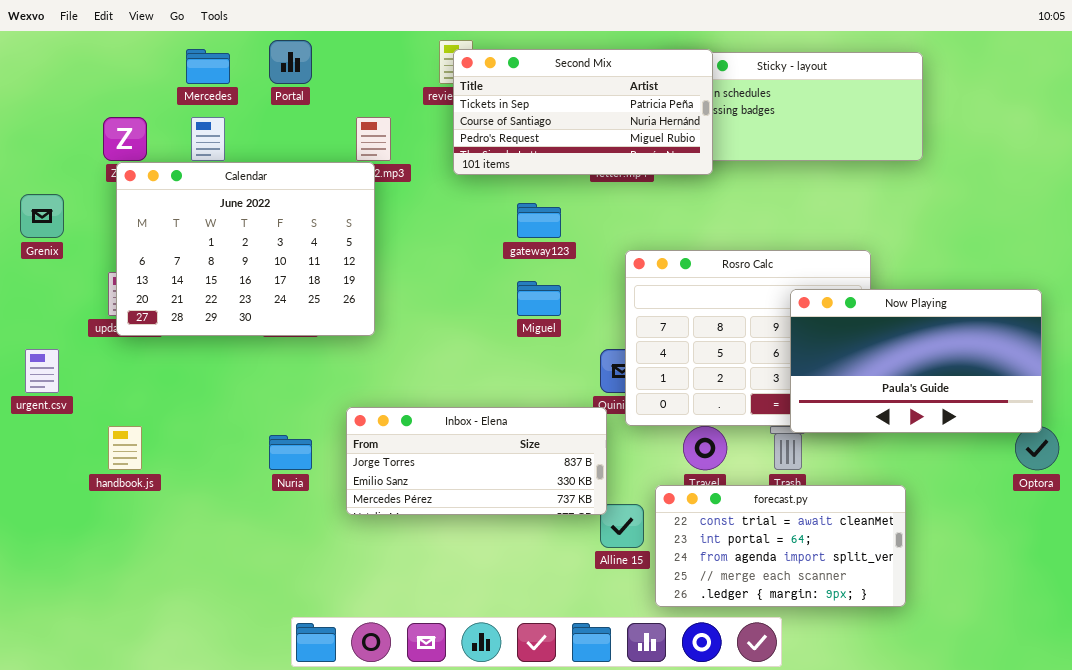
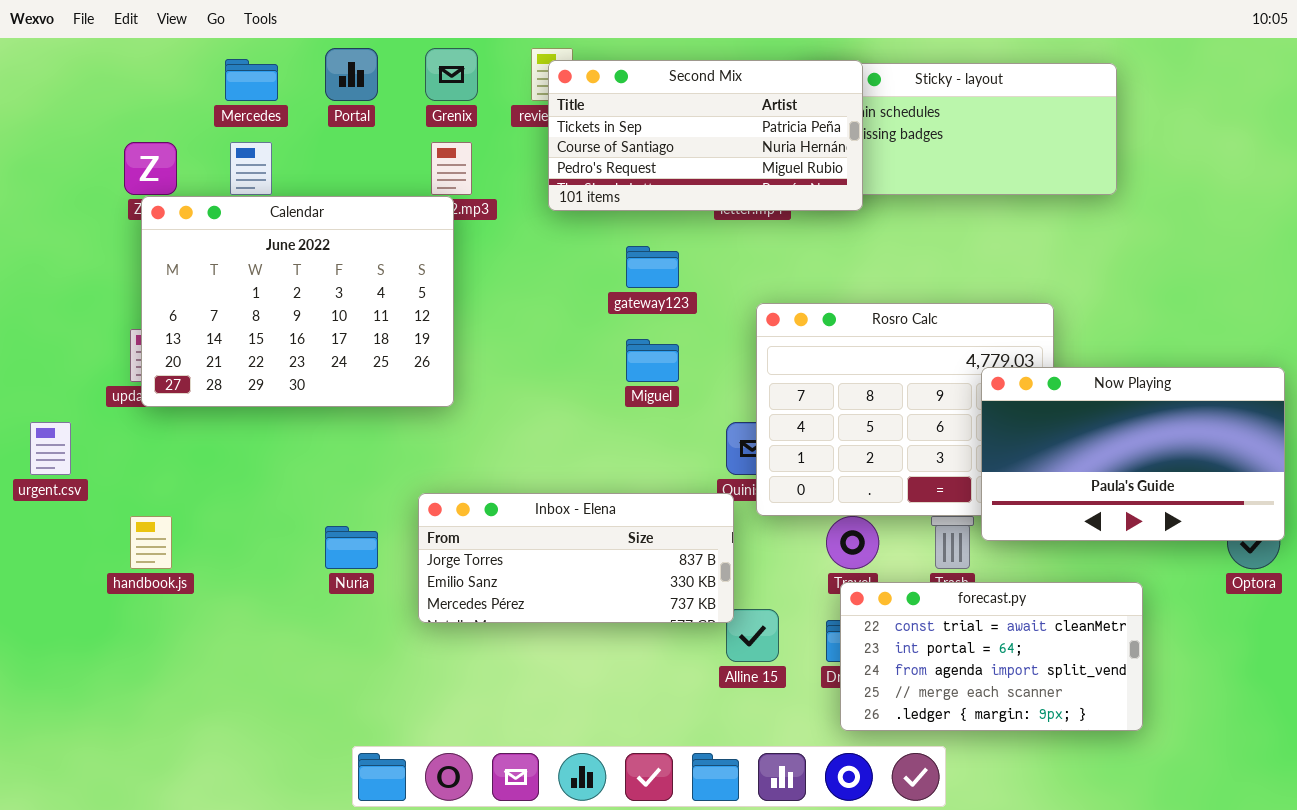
Grenix: [20,194,64,238] -> [425,48,478,101], moved
Now Playing: [790,289,1042,433] -> [981,367,1285,541], moved
forecast.py: [655,485,906,607] -> [840,582,1143,731], moved

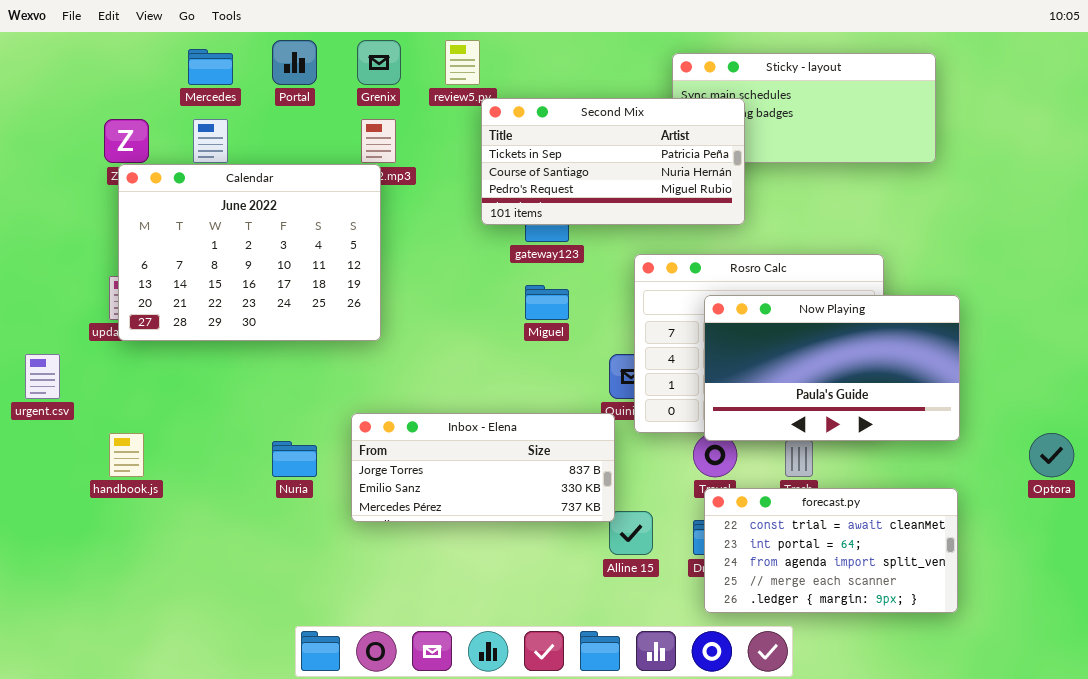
Second Mix: [548,60,863,211] -> [481,98,745,225], moved
Now Playing: [981,367,1285,541] -> [704,295,960,441], moved

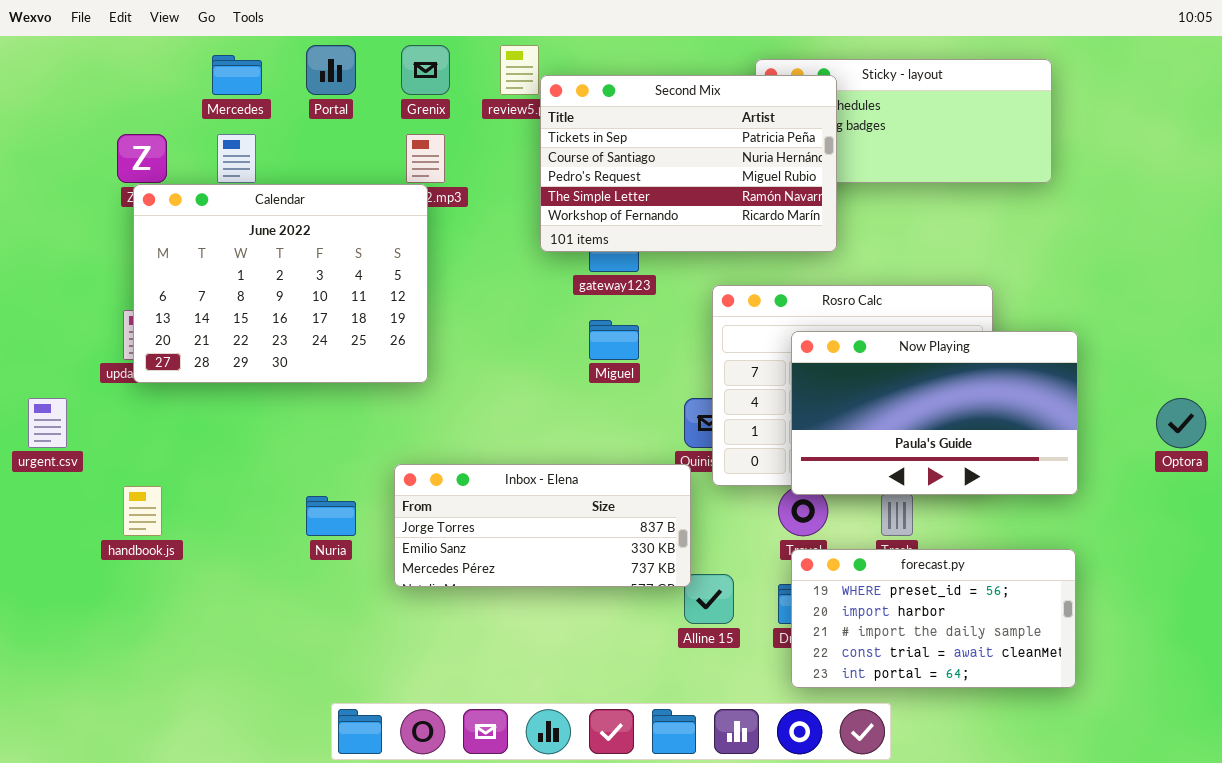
Second Mix: [481,98,745,225] -> [540,75,837,252], resized
Optora: [1029,433,1074,477] -> [1156,398,1206,448], moved
forecast.py: [704,488,958,613] -> [791,549,1076,688], scrolled up 3 rows

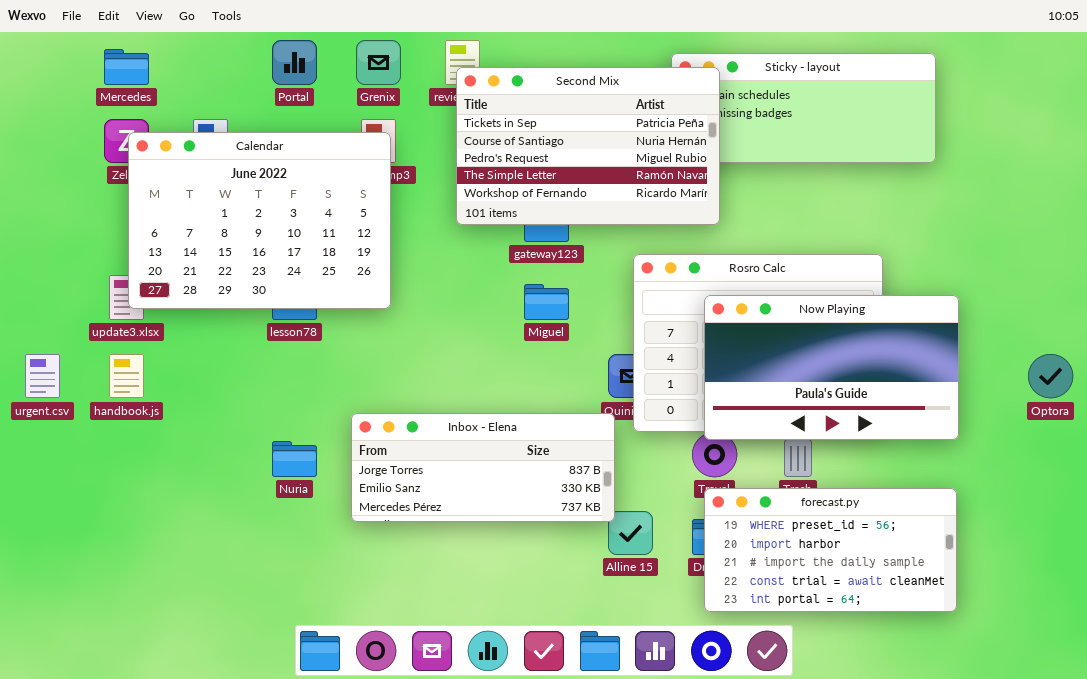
Mercedes: [212,55,262,95] -> [104,49,149,85], moved
Second Mix: [540,75,837,252] -> [456,67,720,225], moved
Calendar: [133,184,428,383] -> [128,132,391,309], moved
handbook.js: [123,486,162,536] -> [109,354,144,398], moved

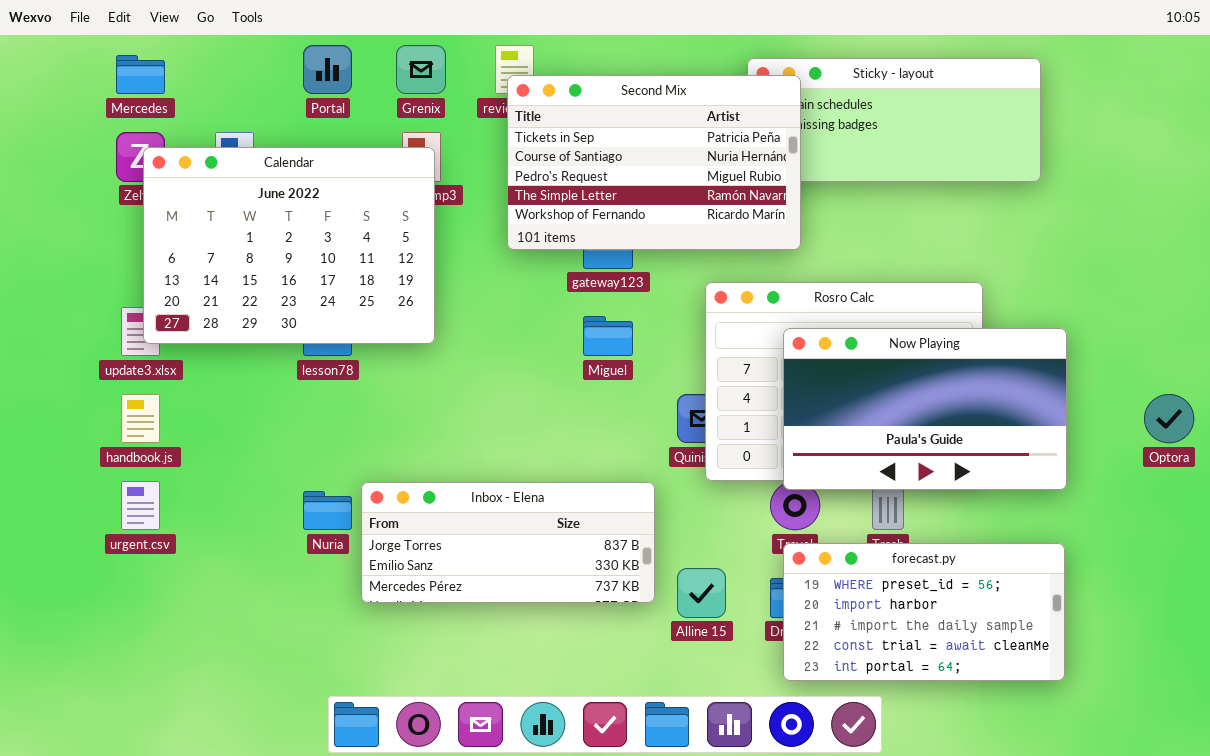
urgent.csv: [25,354,60,398] -> [121,481,160,530], moved
Inbox - Elena: [351,413,615,522] -> [361,482,655,603], moved

